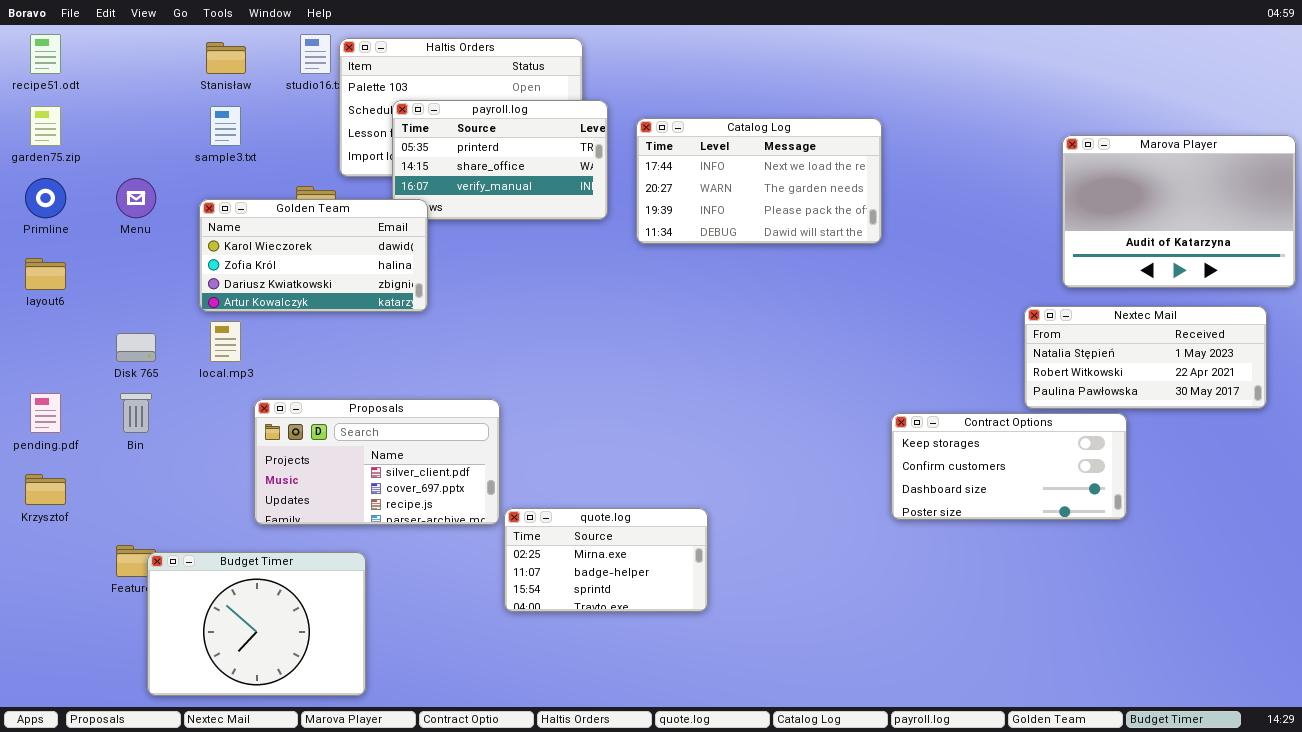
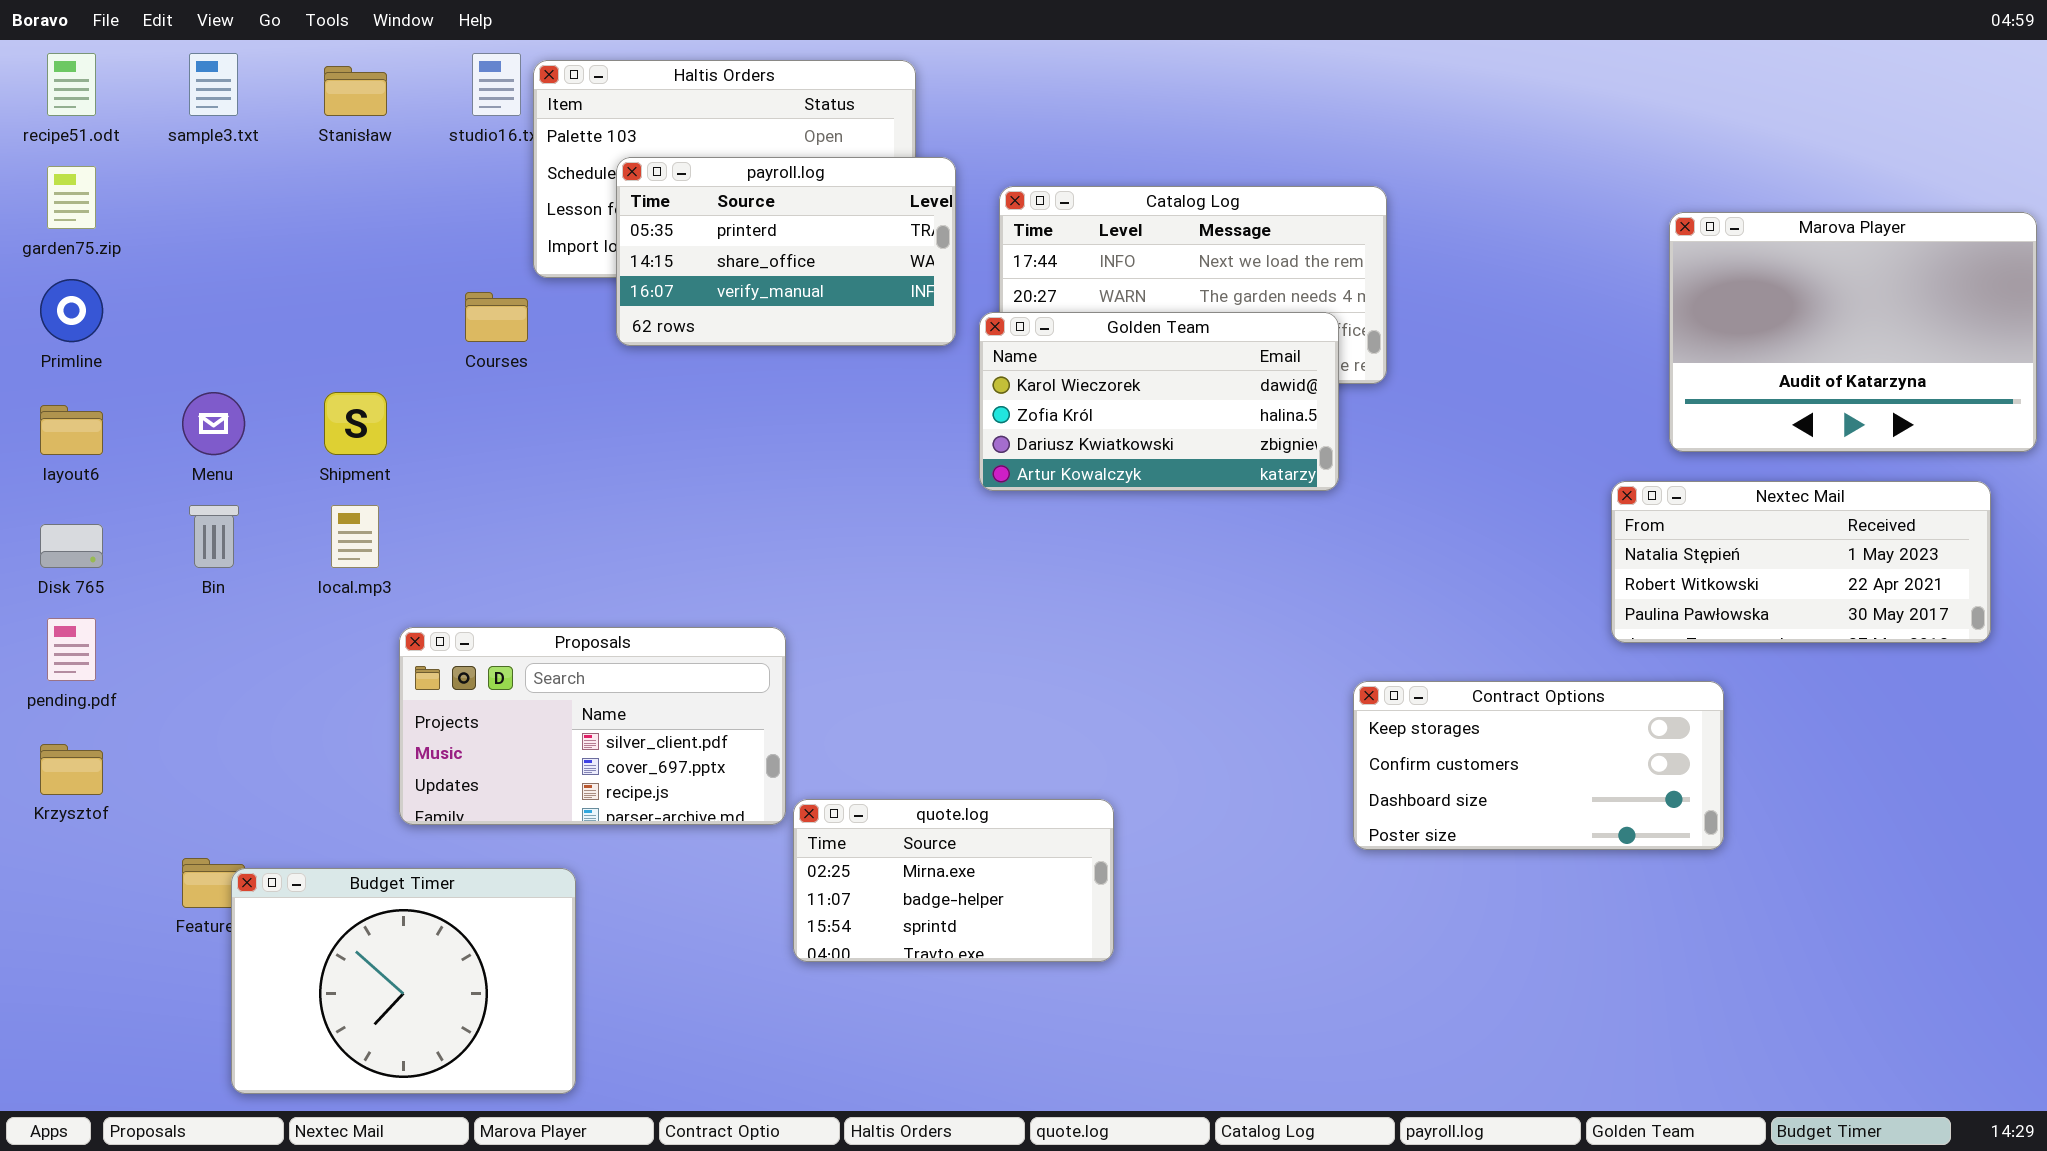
sample3.txt: [210,106,241,146] -> [189,53,238,116], moved
Menu: [116,178,156,218] -> [182,392,245,455], moved
Golden Team: [199,199,428,312] -> [979,312,1339,491], moved
Disk 765: [116,333,156,362] -> [40,524,103,568], moved
Bin: [120,393,152,433] -> [189,505,239,568], moved
Contract Options: [891,413,1127,520] -> [1353,681,1724,850], moved

